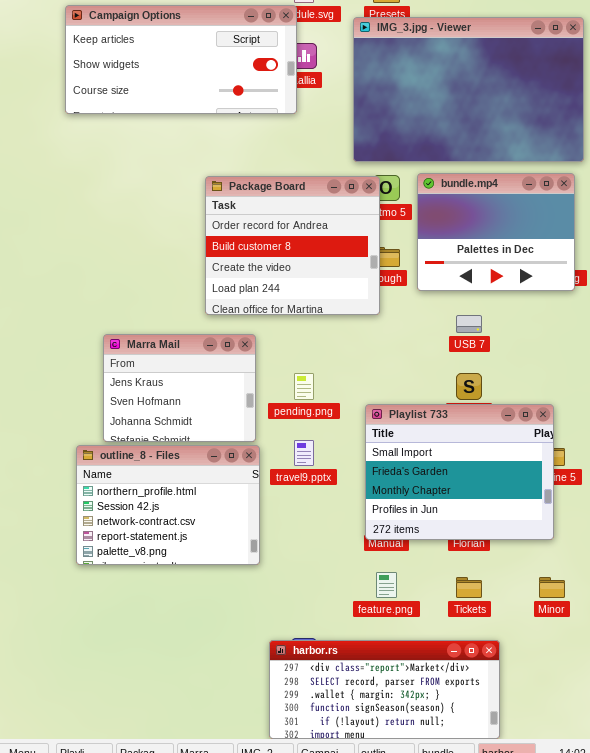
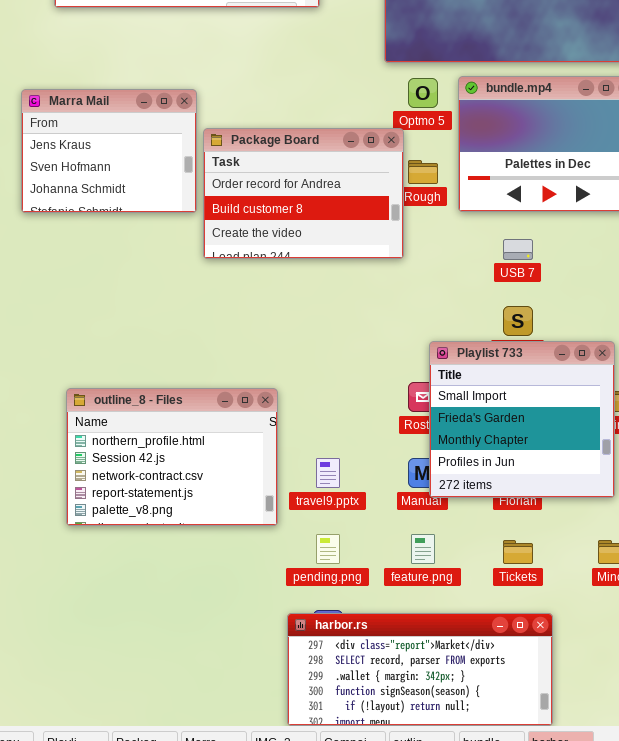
Package Board: [205,176,380,315] -> [203,128,404,259], moved, resized
Marra Mail: [103,334,256,442] -> [21,89,197,213], moved
pending.png: [294,373,314,400] -> [316,534,340,564], moved
Playlist 733: [365,404,554,540] -> [429,341,615,498], resized
travel9.pptx: [294,440,314,466] -> [316,458,340,488], moved

